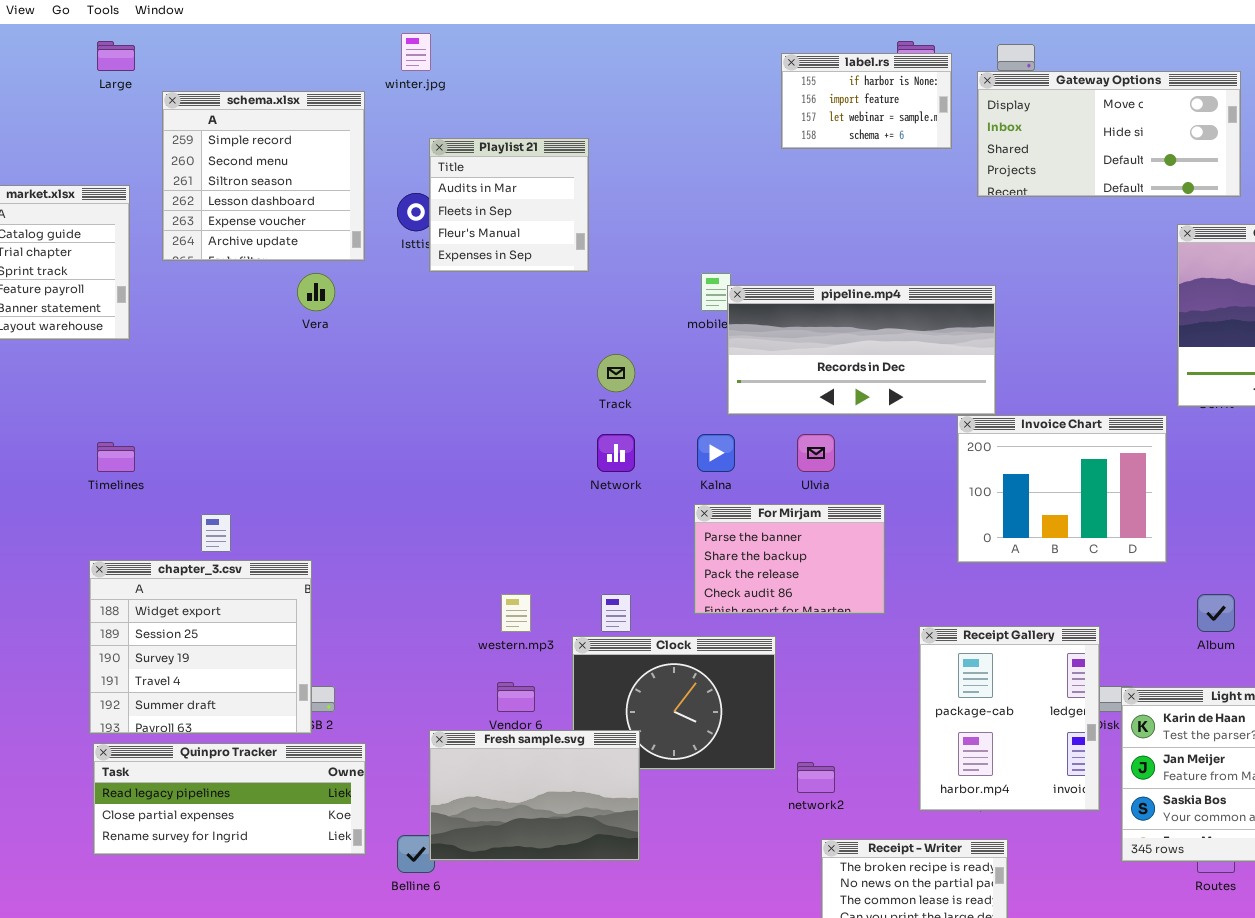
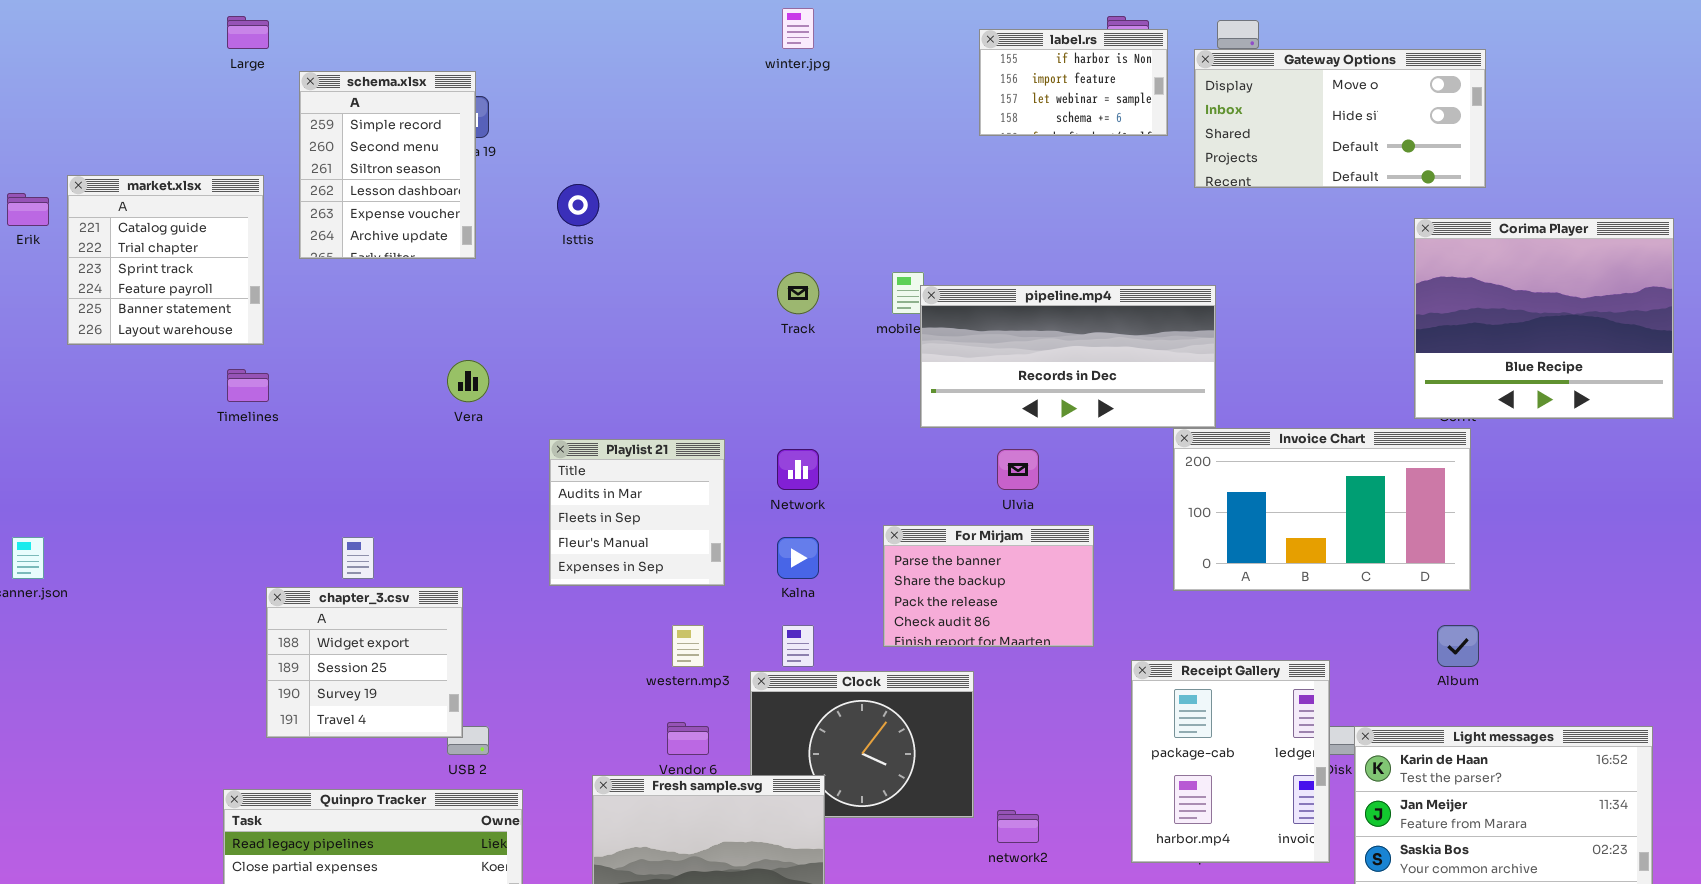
winter.jpg: [401,33,431,71] -> [782,8,814,49], moved
schema.xlsx: [162,91,365,261] -> [299,71,476,259], resized
Playlist 21: [429,138,589,272] -> [549,439,725,586], moved
Vera: [297,273,335,311] -> [447,360,489,402], moved
Track: [597,354,635,392] -> [777,272,819,314], moved
Invoice Chart: [957,415,1167,563] -> [1173,428,1471,591], resized
Kalna: [697,434,735,472] -> [777,537,819,579], moved
Timelines: [97,442,135,472] -> [227,369,269,402], moved
chapter_3.csv: [89,560,312,734] -> [266,587,463,738], resized

